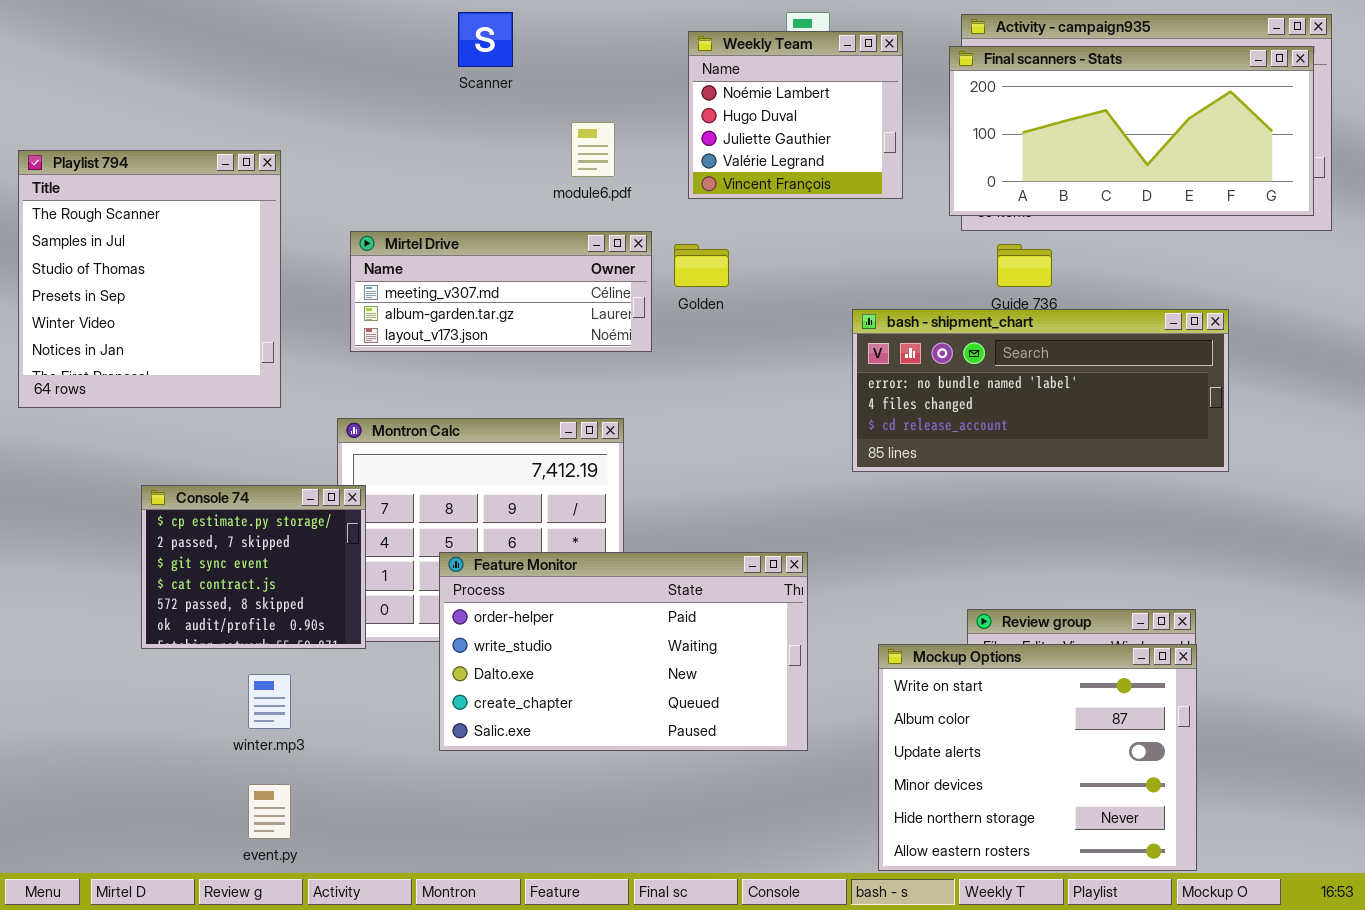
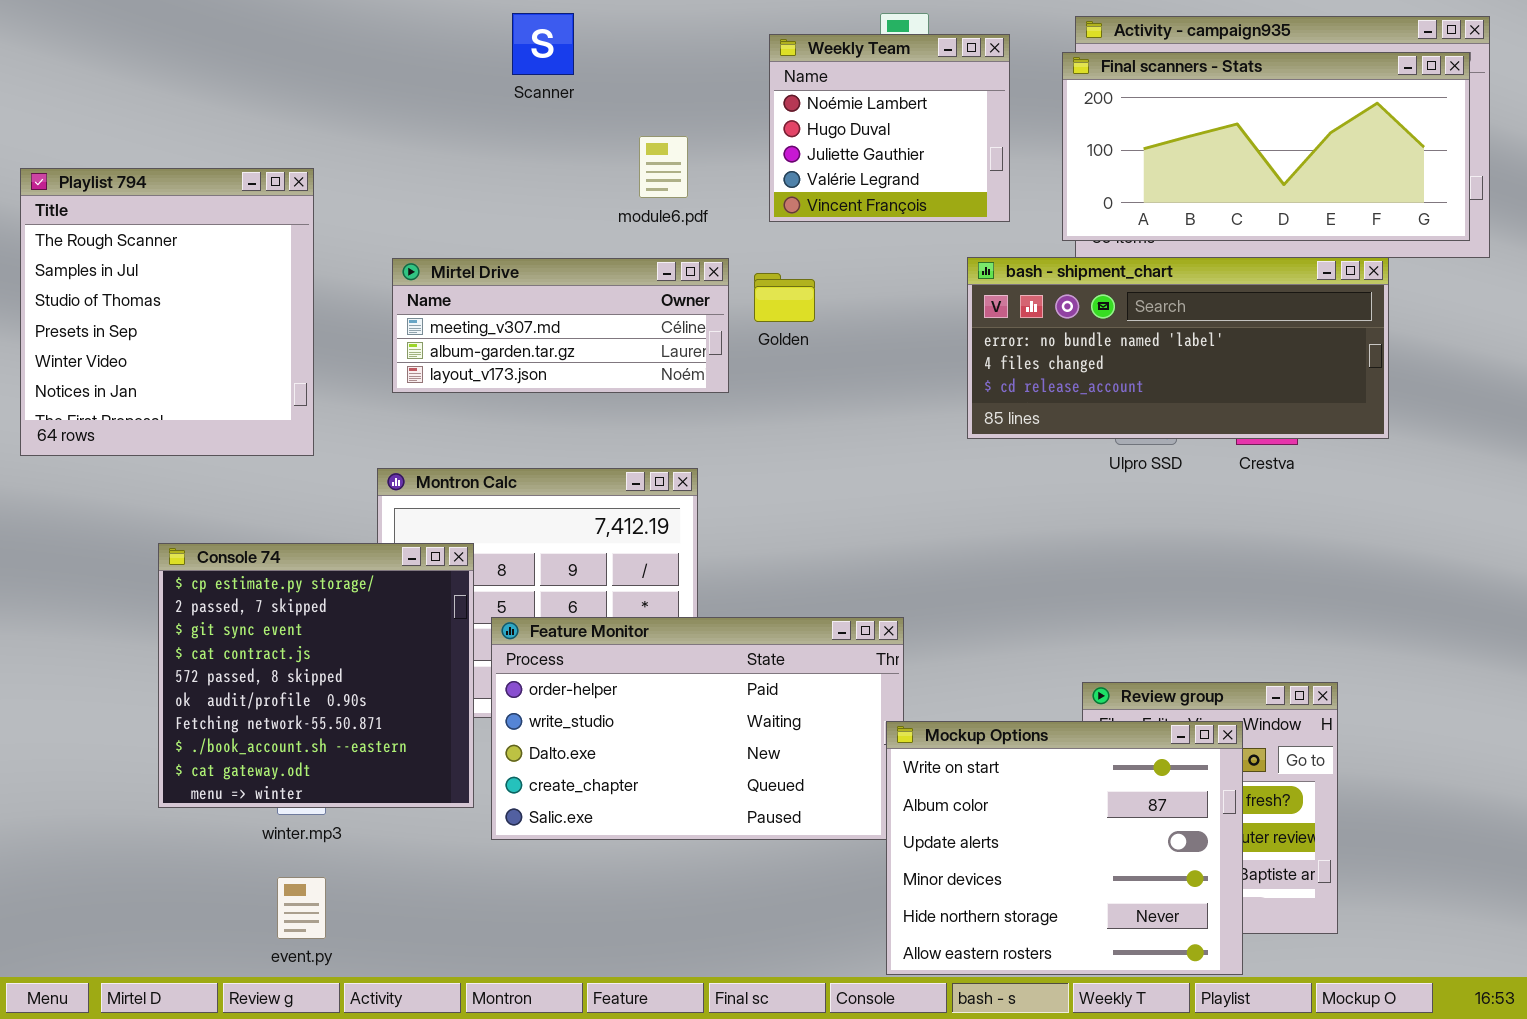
bash - shipment_chart: [852,309,1229,472] -> [967,257,1389,439], moved
Console 74: [141,485,366,649] -> [158,543,474,808], resized
Mockup Options: [878,644,1197,871] -> [886,721,1243,975], moved

